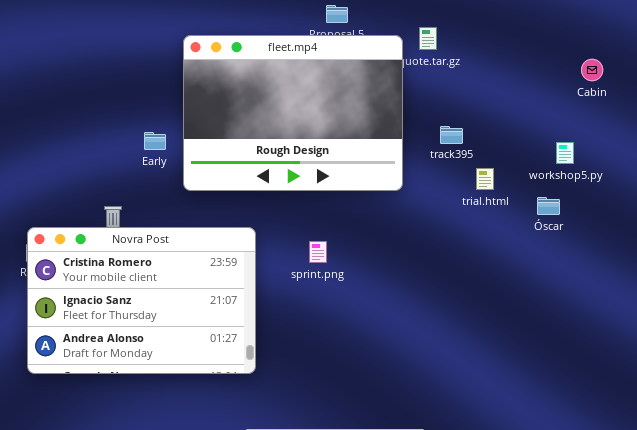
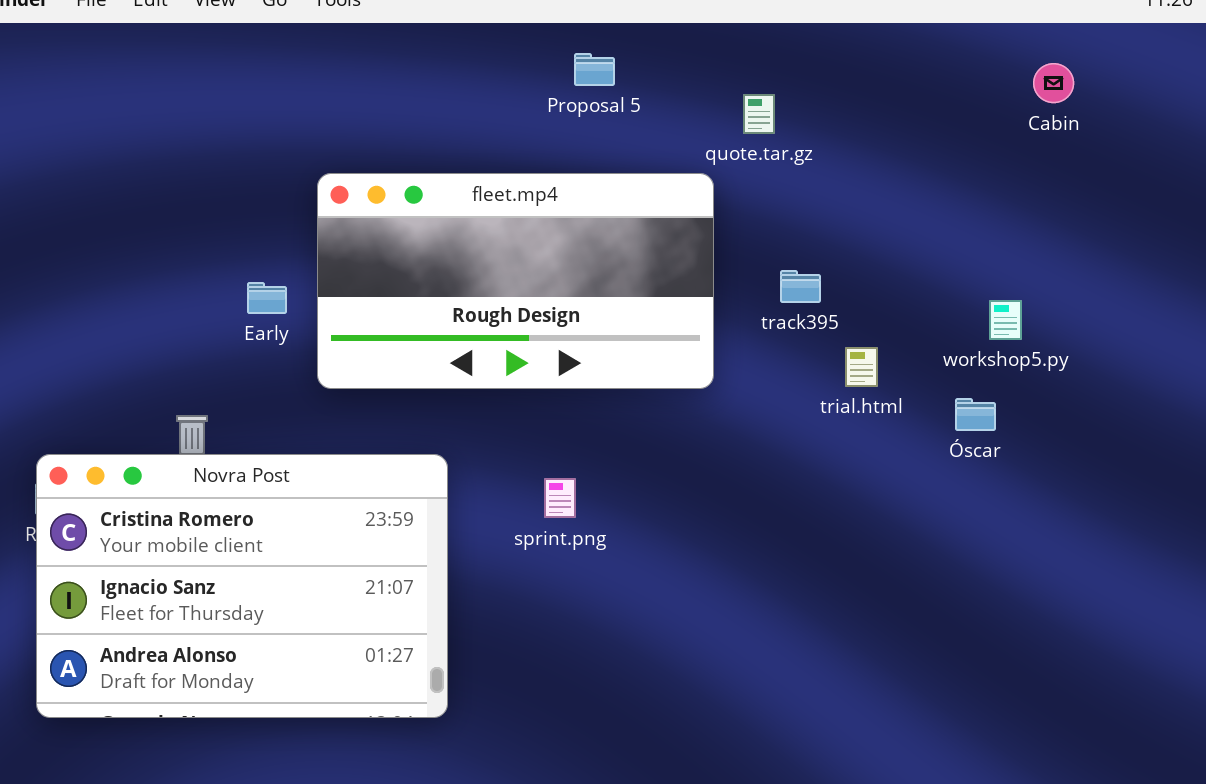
fleet.mp4: [183,35,403,191] -> [317,173,714,389], resized
Cabin: [581,59,603,81] -> [1033,63,1074,103], moved

